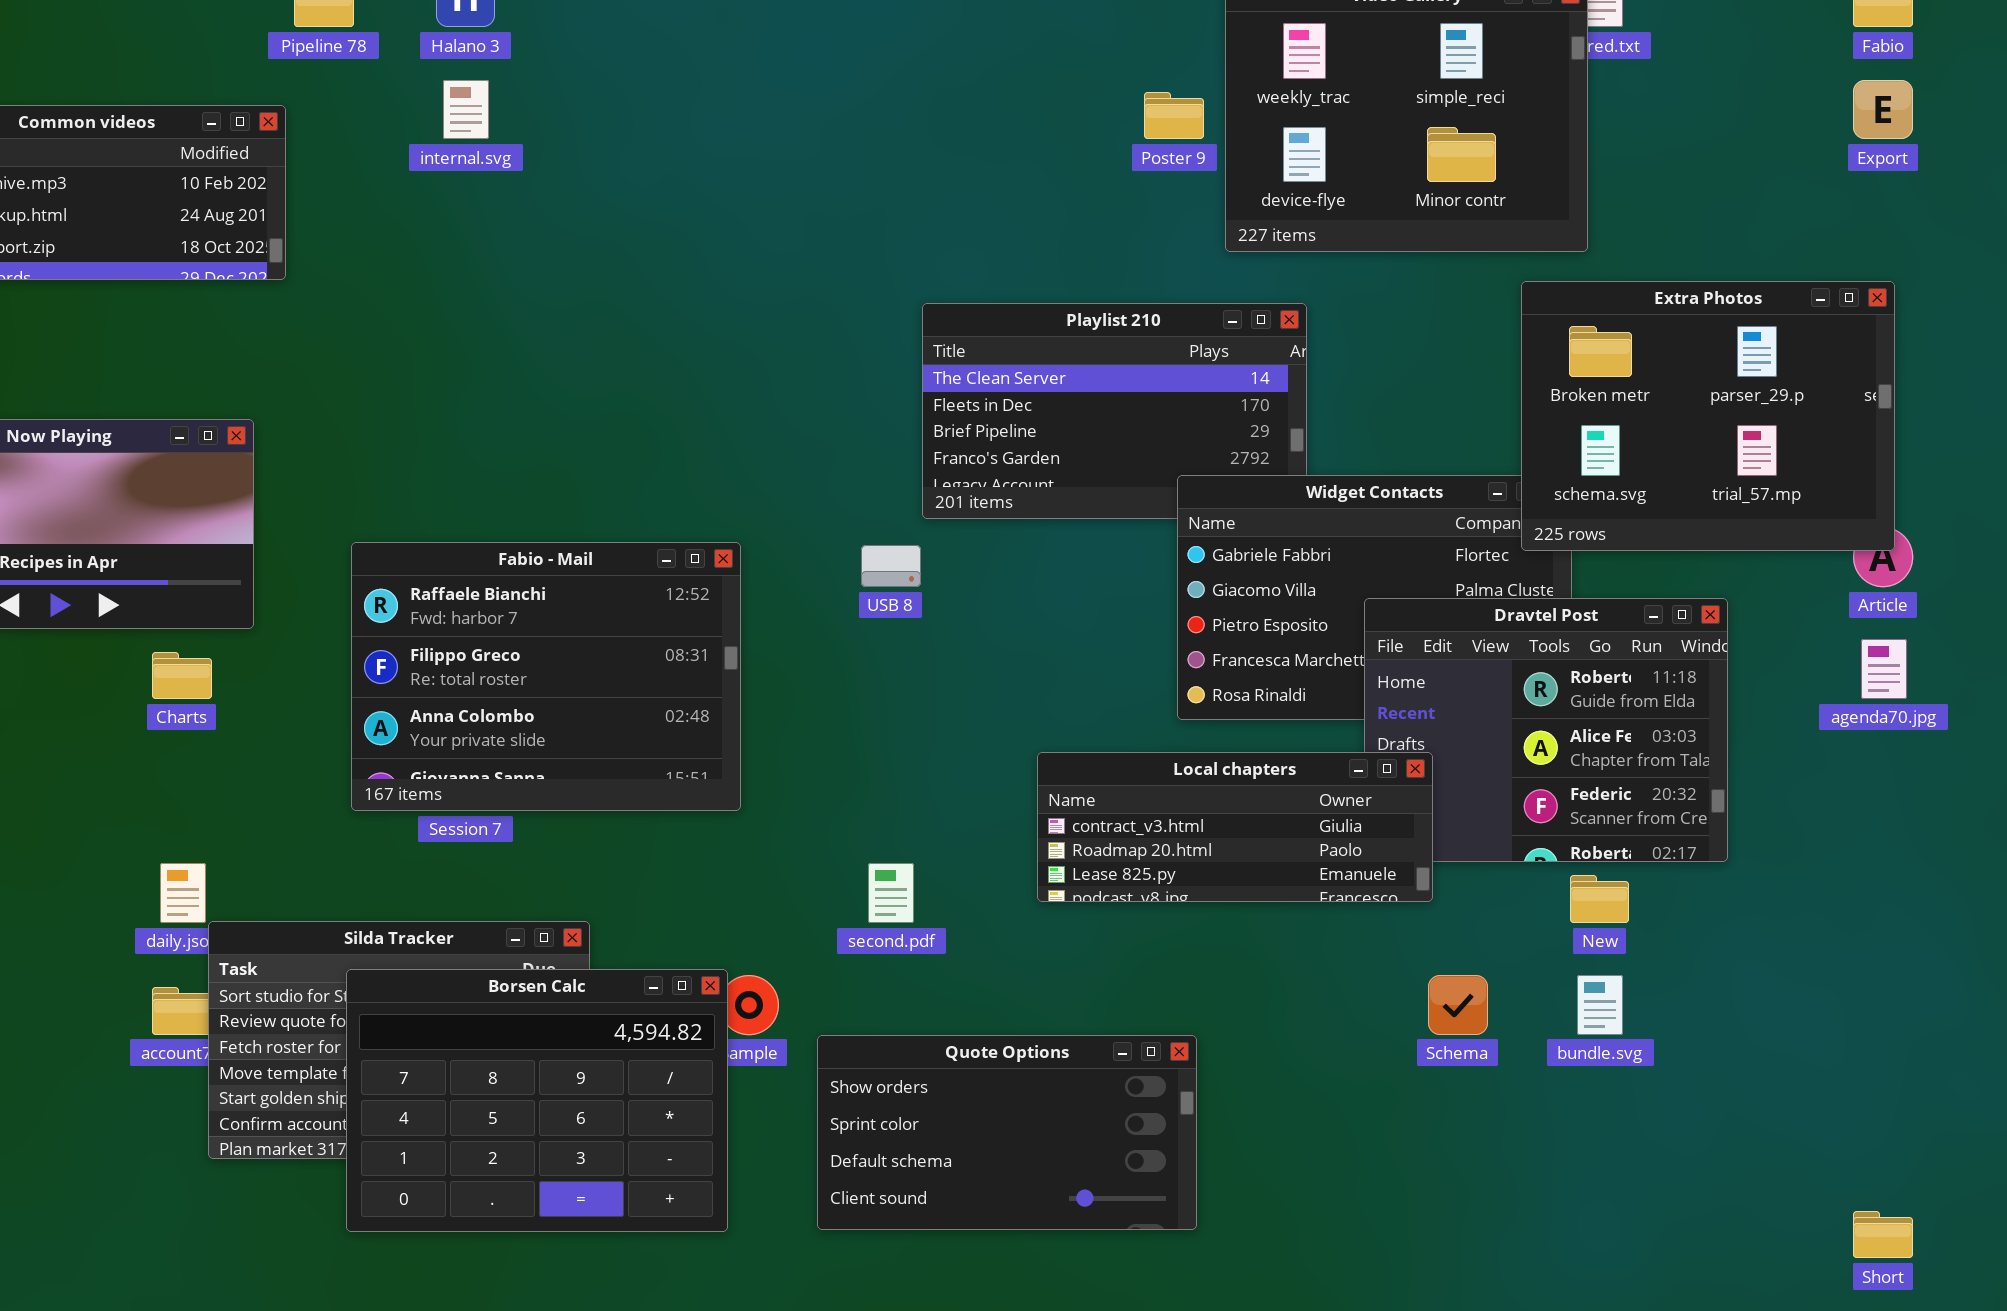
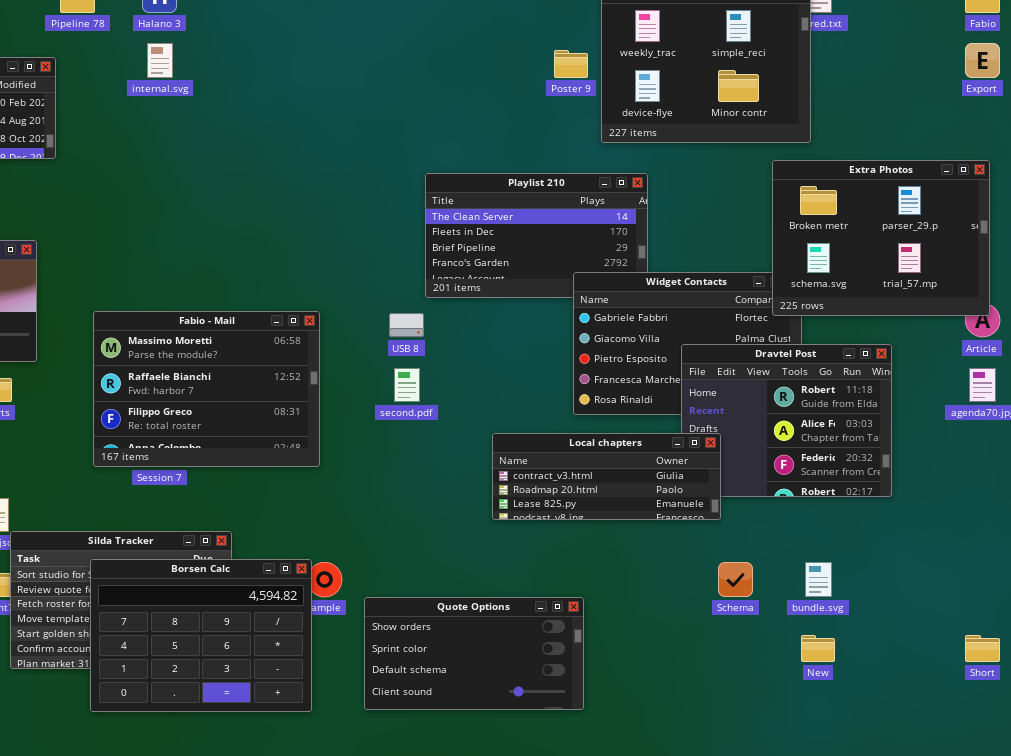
Fabio - Mail: [351,542,741,811] -> [93,311,320,467], scrolled up 1 row
second.pdf: [868,863,914,923] -> [394,368,420,402], moved
New: [1570,875,1629,923] -> [801,635,835,662], moved
Short: [1853,1211,1913,1258] -> [965,635,1000,662], moved

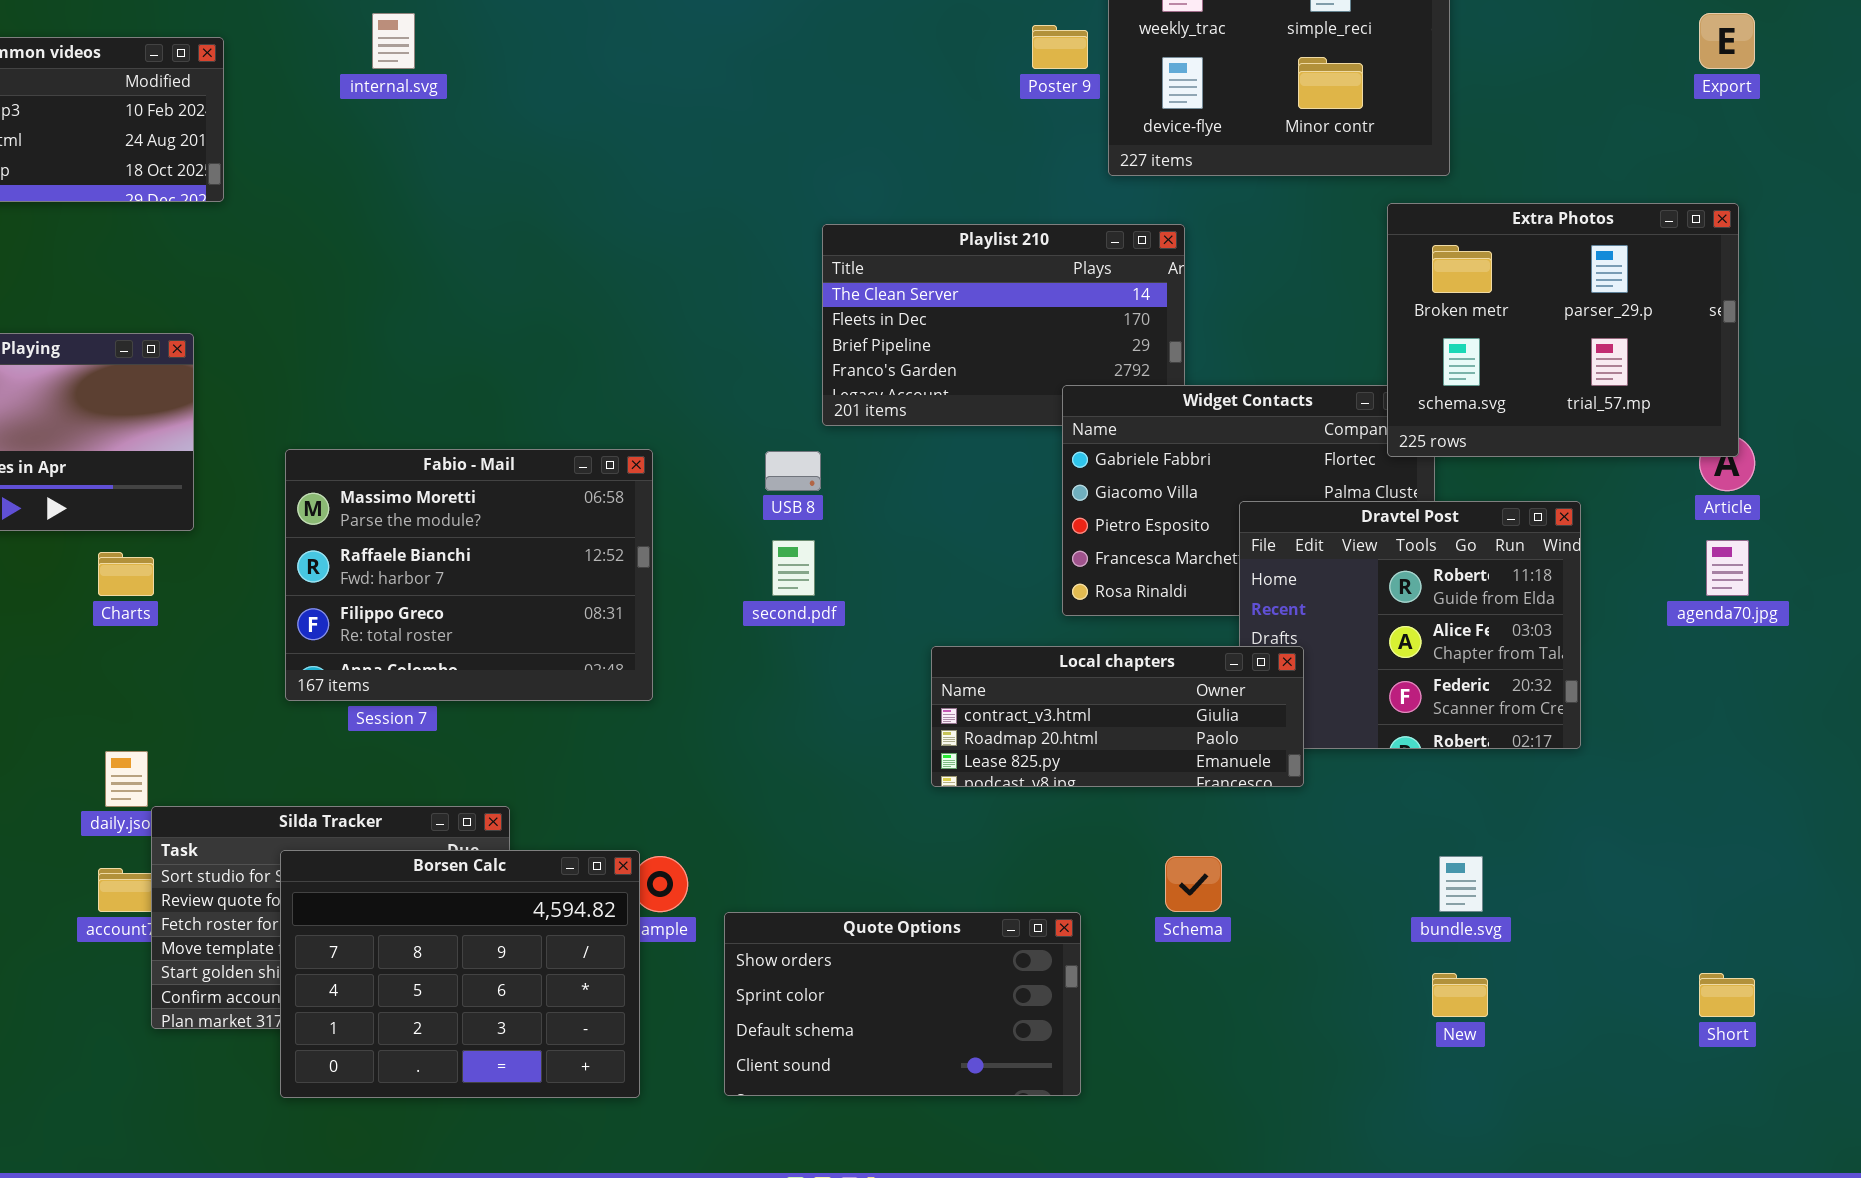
Schema: [718,562,753,597] -> [1165,856,1222,912], moved

